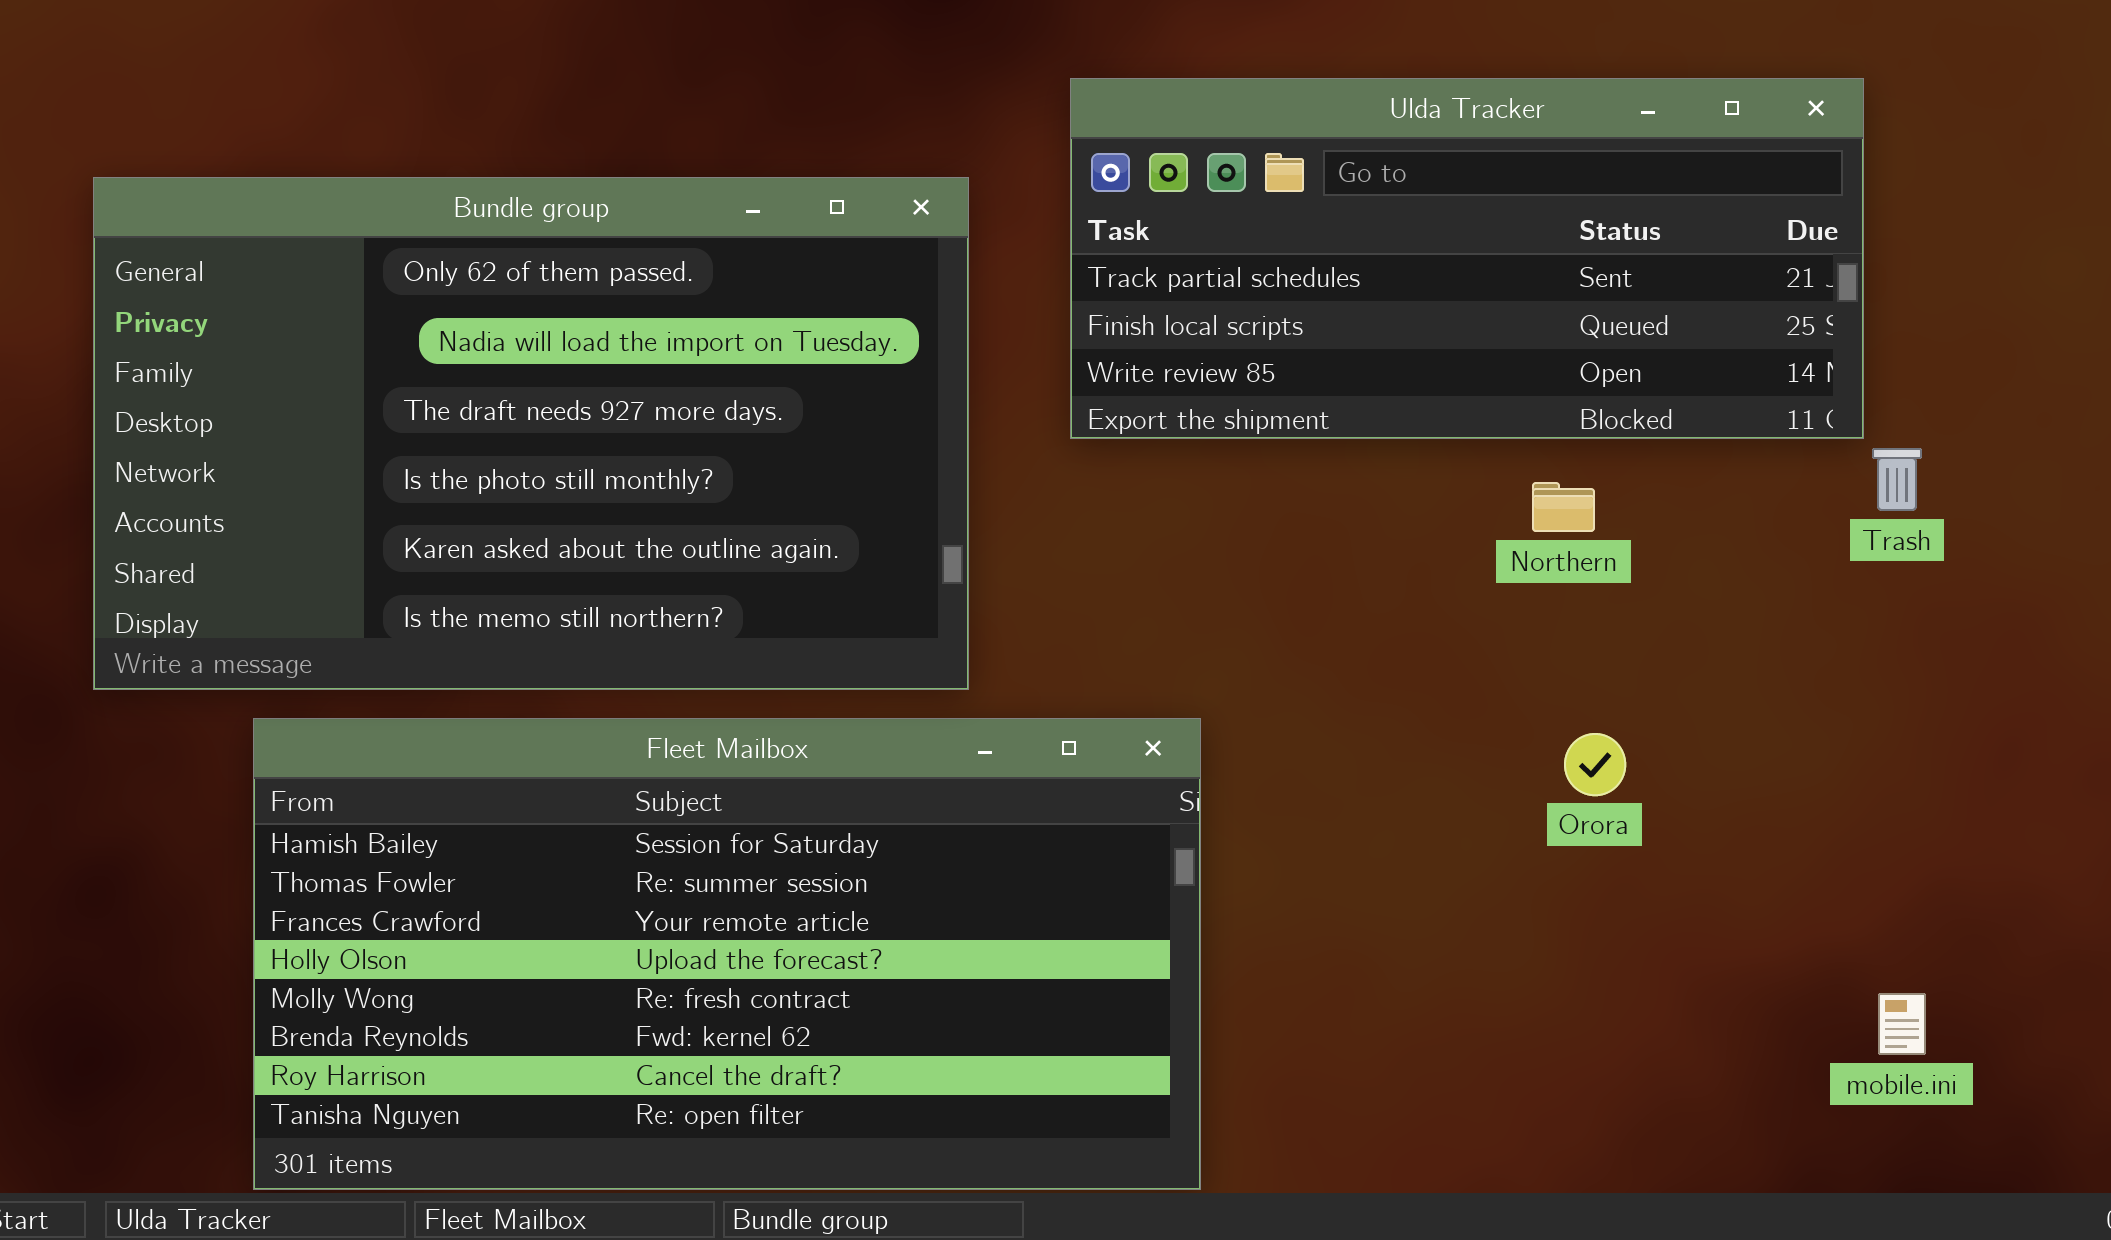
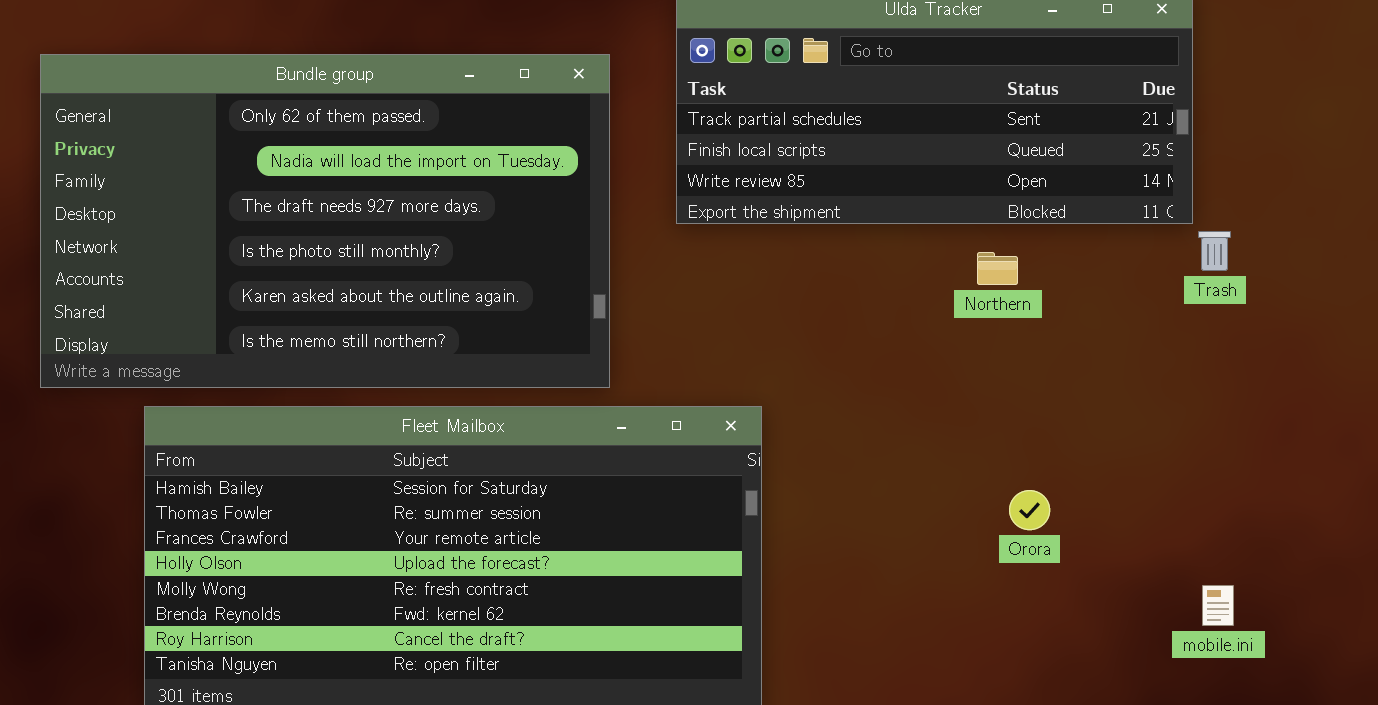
Orora: [1564,733,1626,796] -> [1009,490,1050,530], moved

